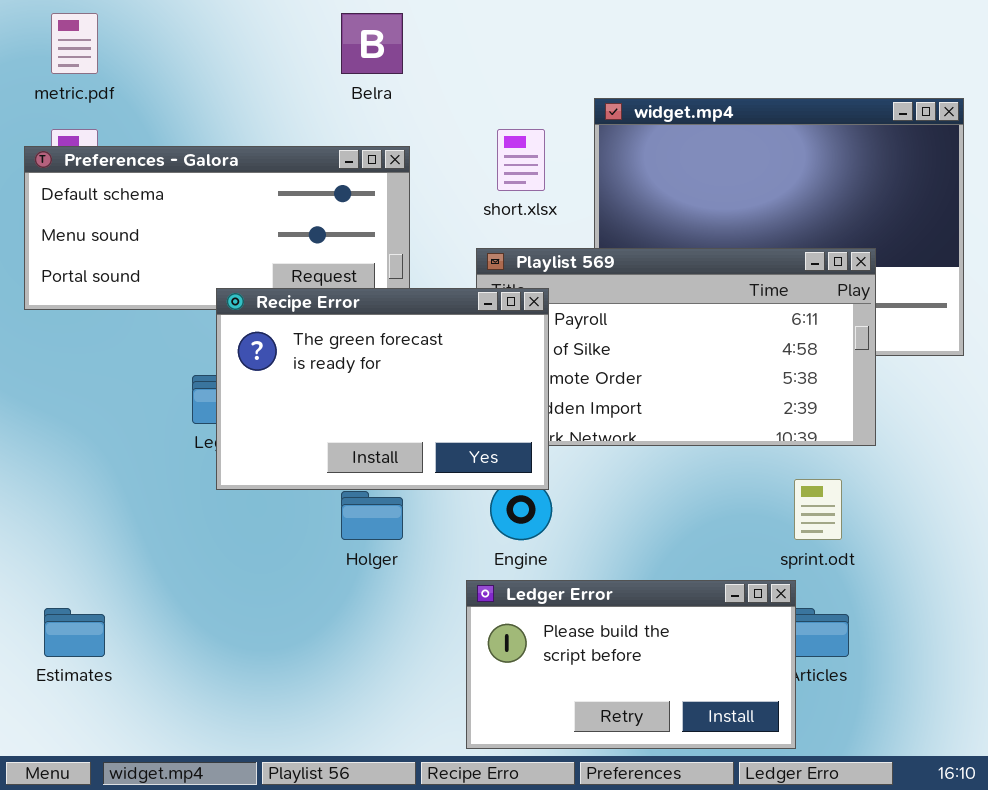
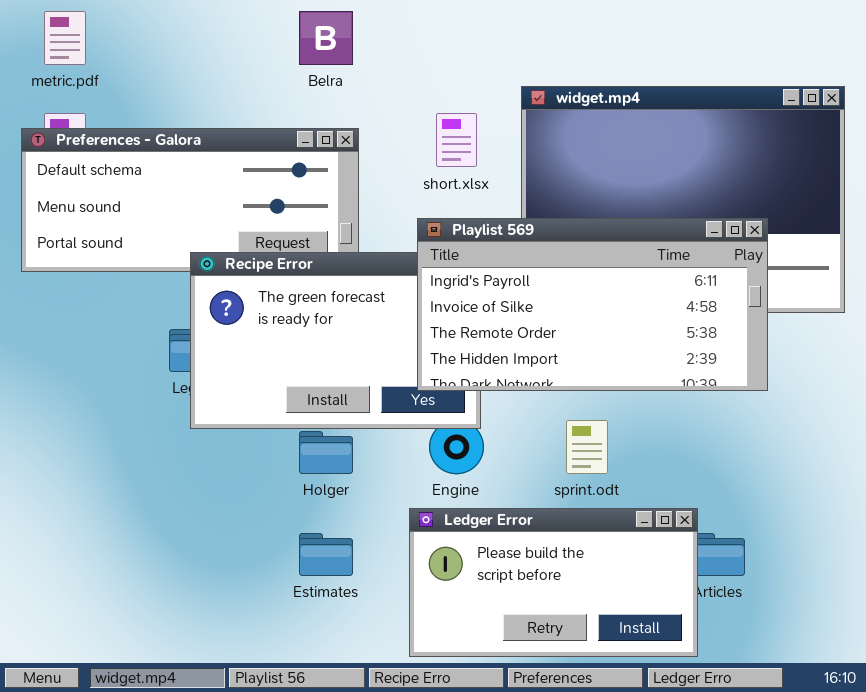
Playlist 569: [476,248,876,446] -> [417,218,768,391], raised
sprint.odt: [794,479,842,540] -> [566,420,608,474], moved
Estimates: [44,608,105,657] -> [299,533,353,576], moved

